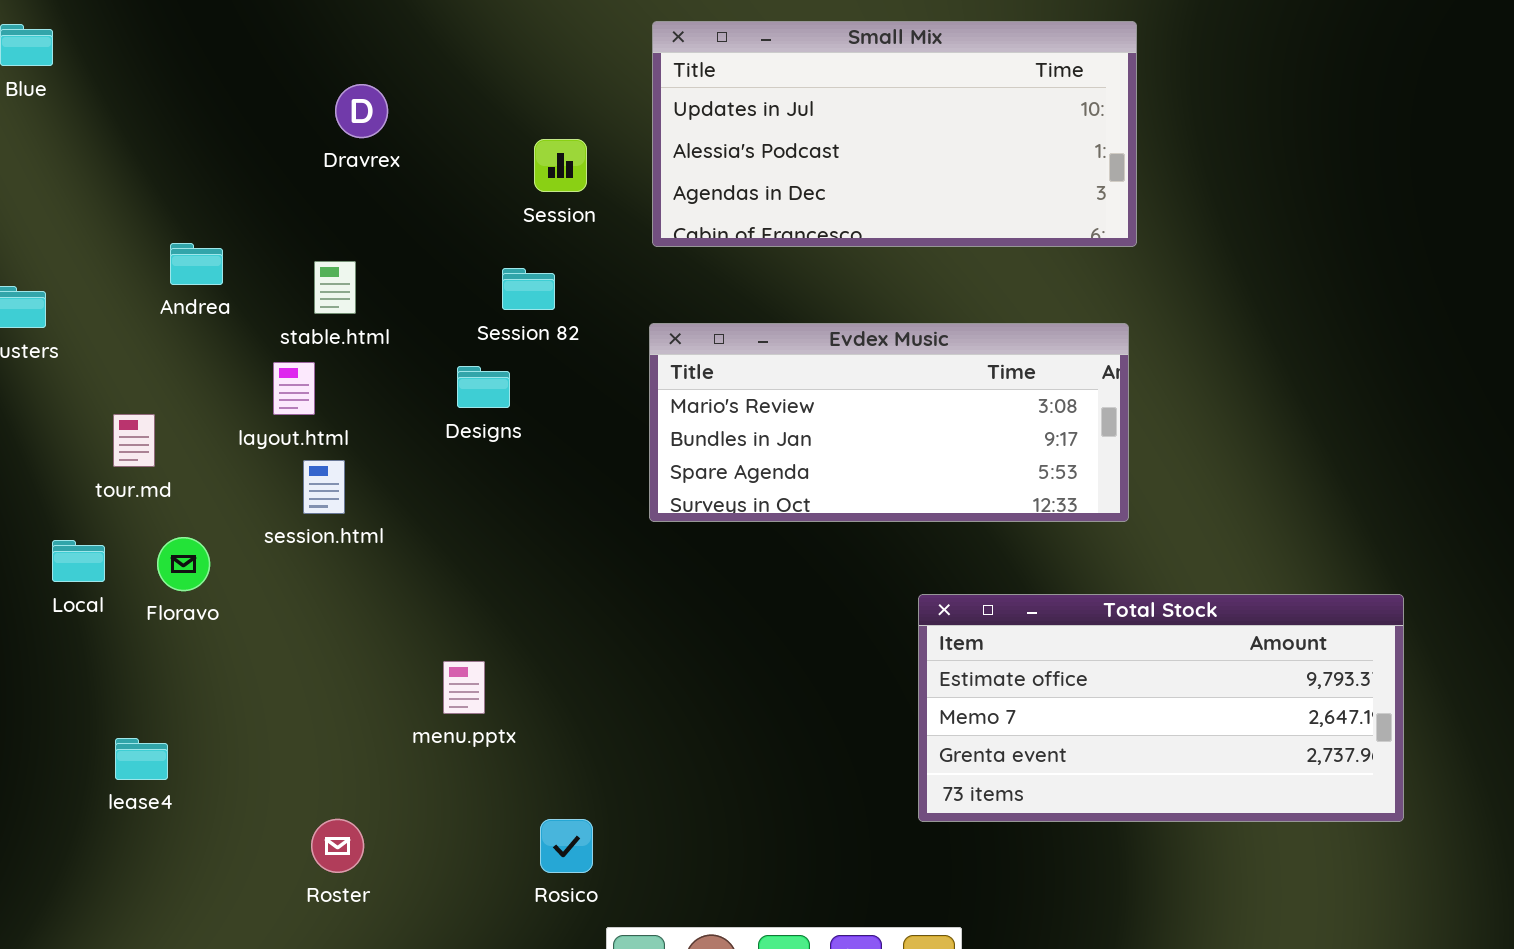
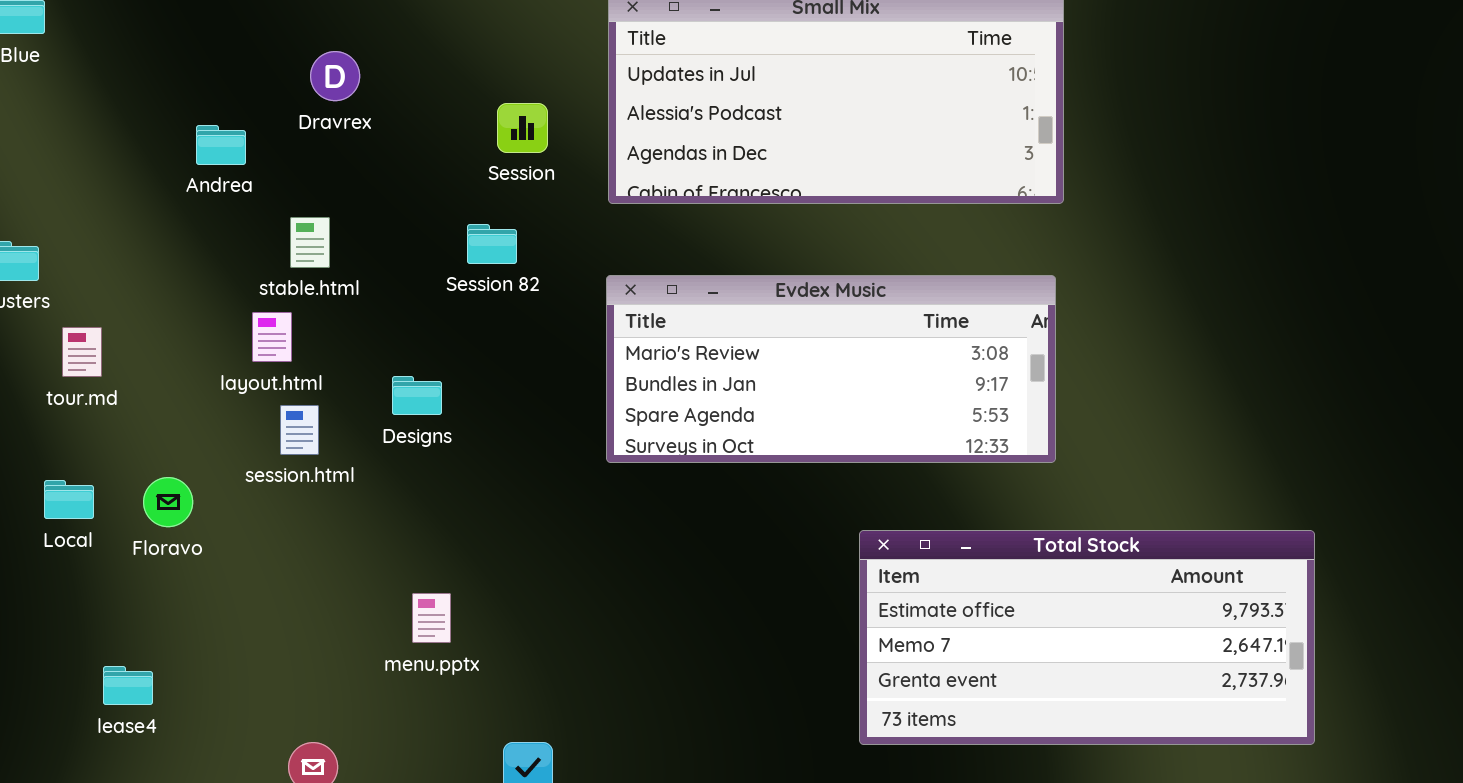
Andrea: [170,243,223,285] -> [196,125,246,165], moved
Designs: [457,366,510,408] -> [392,376,442,415], moved
tour.md: [113,414,155,467] -> [62,327,102,377], moved

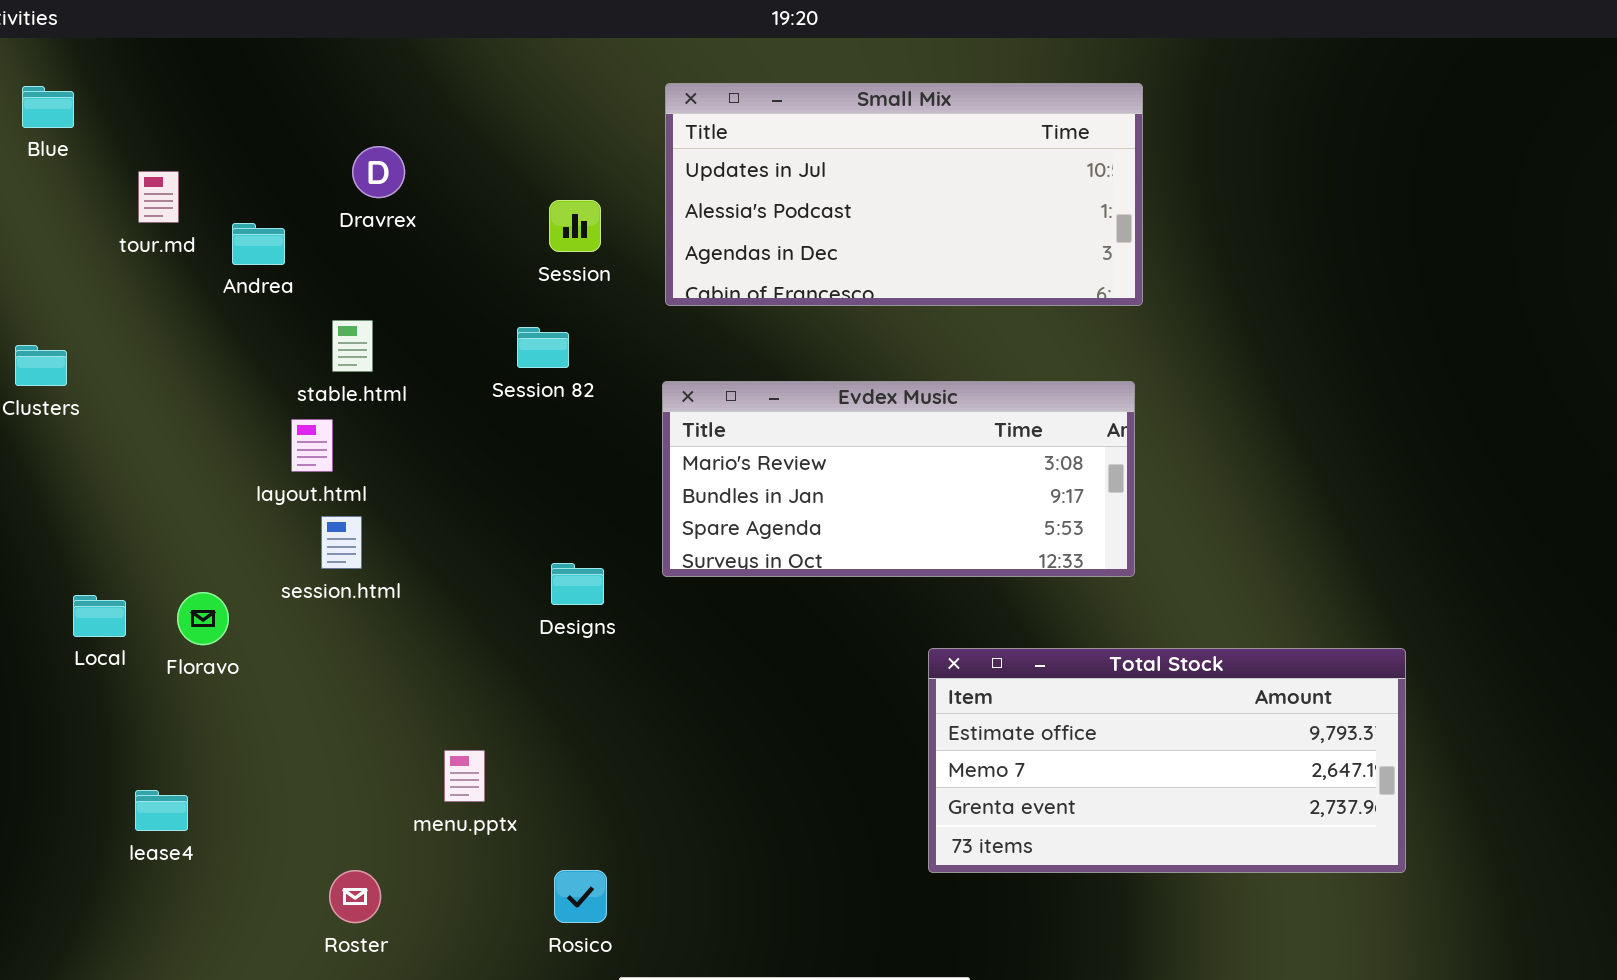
tour.md: [62,327,102,377] -> [138,171,179,223], moved
Designs: [392,376,442,415] -> [551,563,604,605], moved
menu.pptx: [412,593,451,643] -> [444,750,485,802], moved

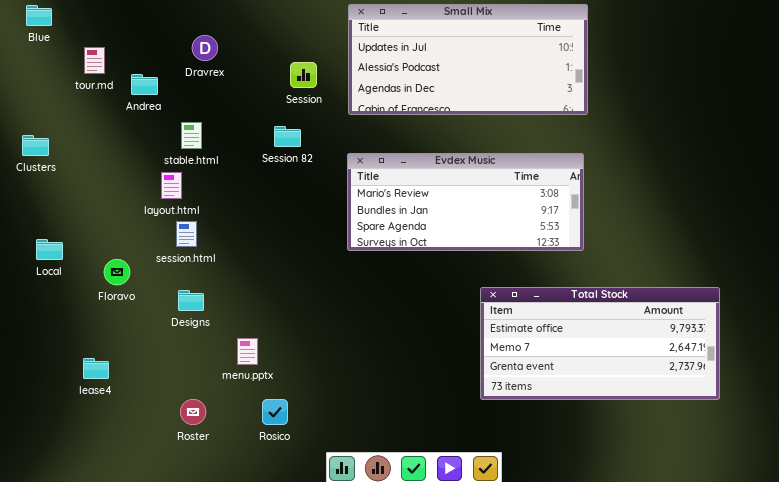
Designs: [551,563,604,605] -> [178,290,204,311], moved
Local: [73,595,126,637] -> [36,239,63,260], moved
Rosico: [554,870,607,923] -> [262,399,288,425], moved

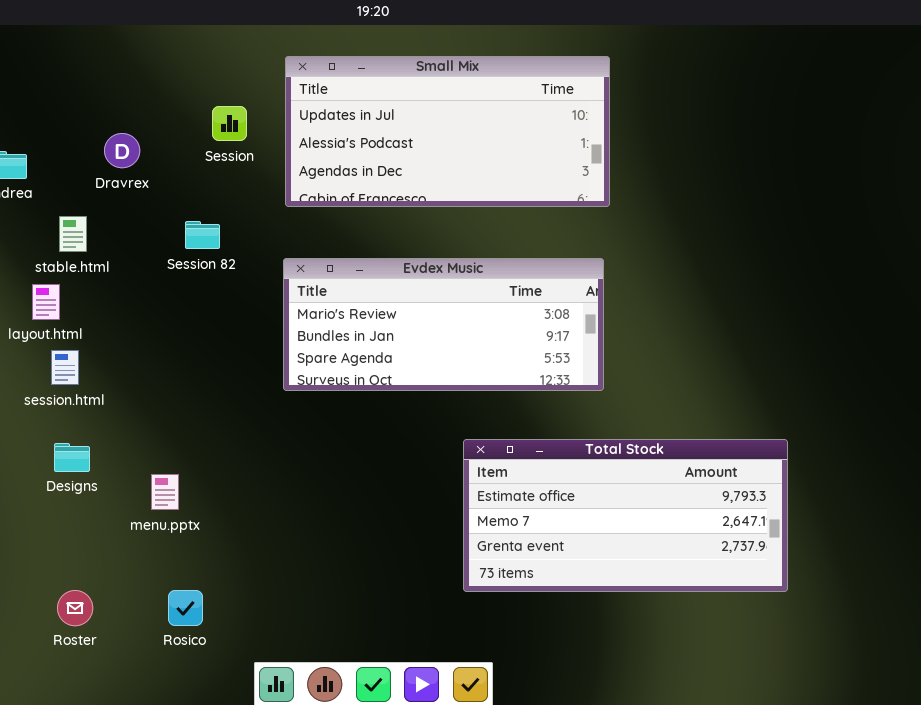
Dravrex: [192,35,218,61] -> [104,133,140,168], moved
Session: [290,62,317,88] -> [212,106,247,141], moved
menu.pptx: [237,338,258,365] -> [151,474,179,510], moved

